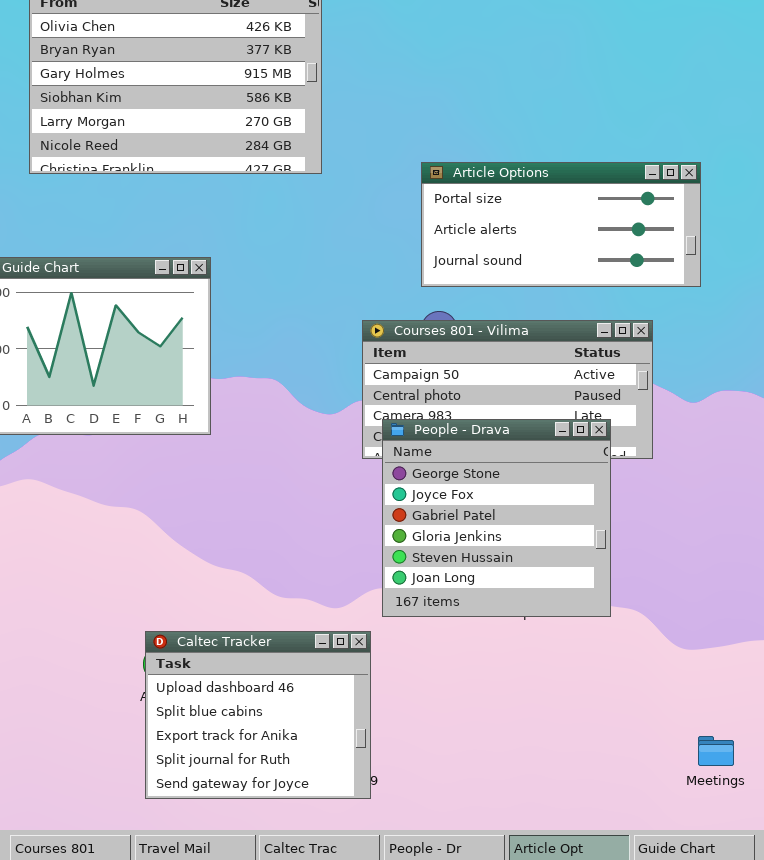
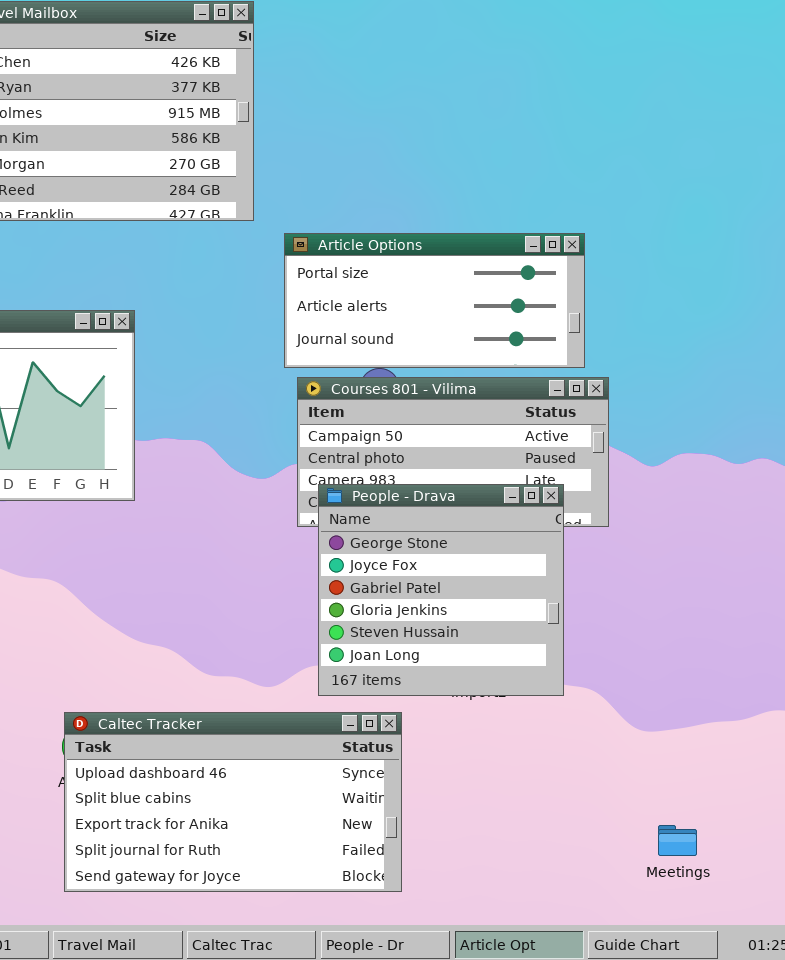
Article Options: [421,162,701,287] -> [284,233,585,368], moved
Caltec Tracker: [145,631,371,799] -> [64,712,402,892], resized

